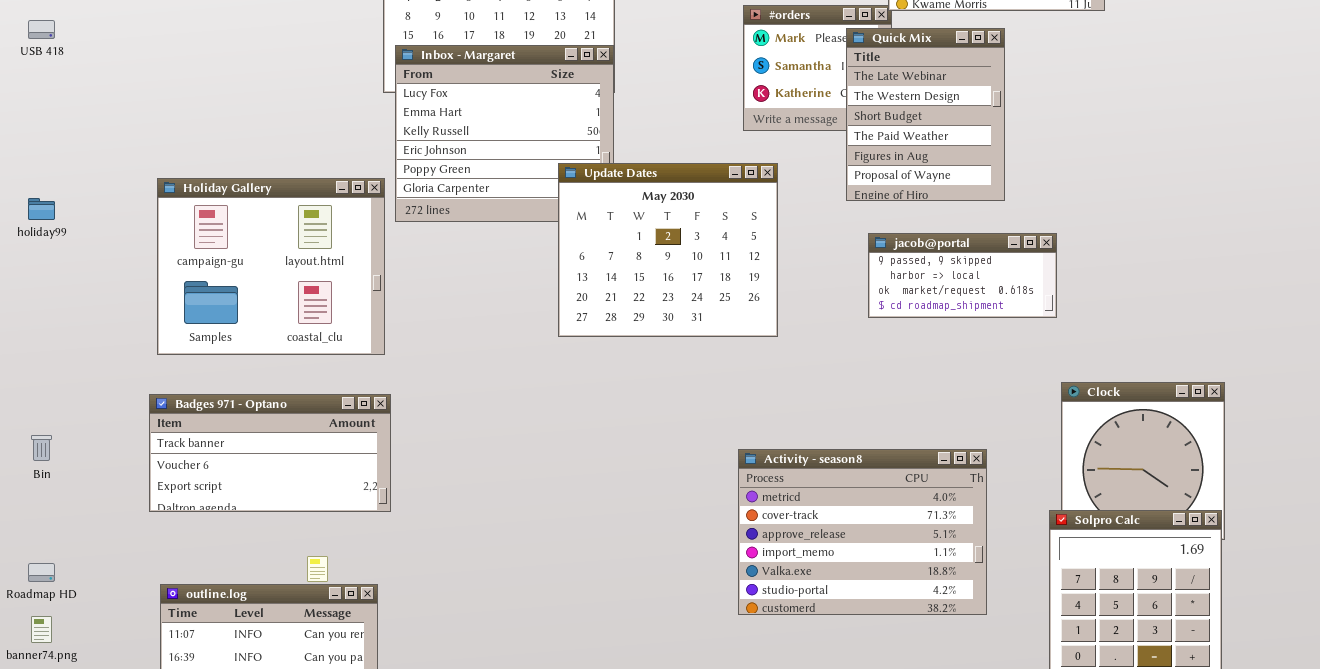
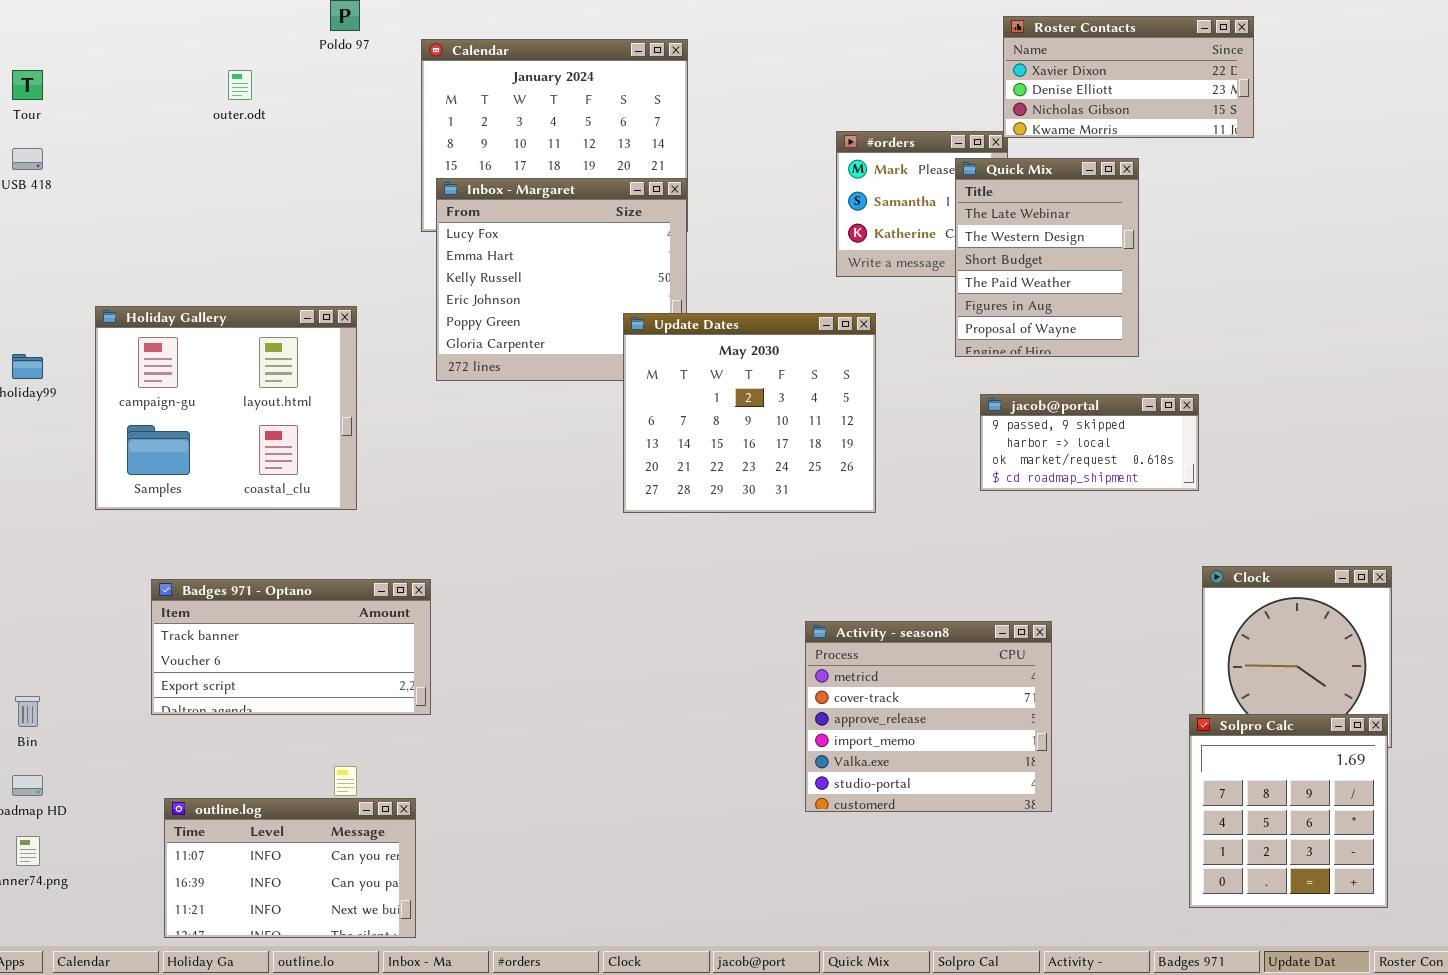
Holiday Gallery: [157,178,385,355] -> [95,306,357,510], moved
Bin: [31,435,52,461] -> [15,696,40,727], moved
Activity - season8: [738,449,987,615] -> [805,621,1052,812], moved, resized

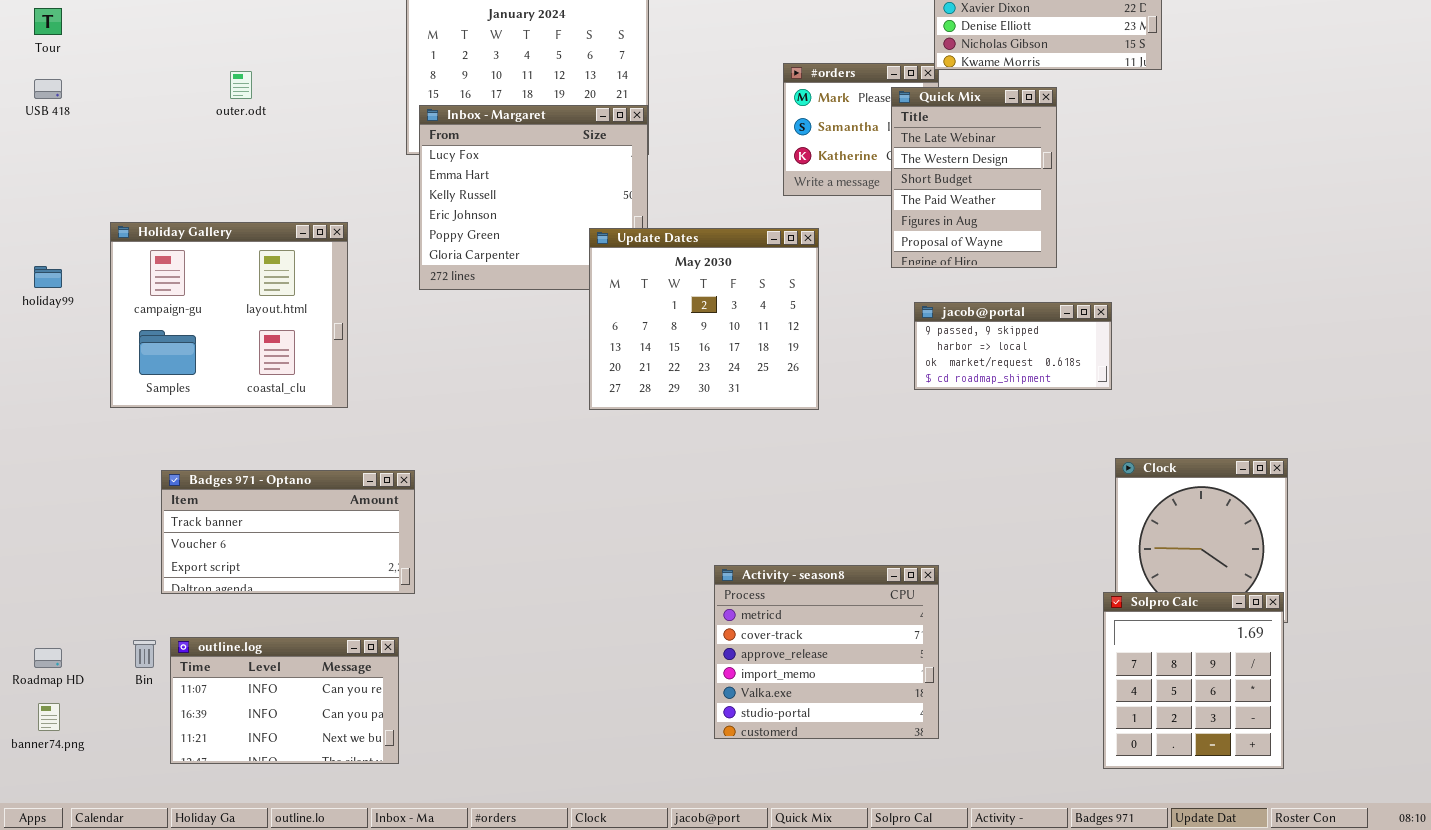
outer.odt: [228,70,252,100] -> [230,71,252,99], moved
Activity - season8: [805,621,1052,812] -> [714,565,939,739], moved
Bin: [15,696,40,727] -> [133,640,156,668], moved
outline.log: [164,798,416,938] -> [170,637,399,764], moved

